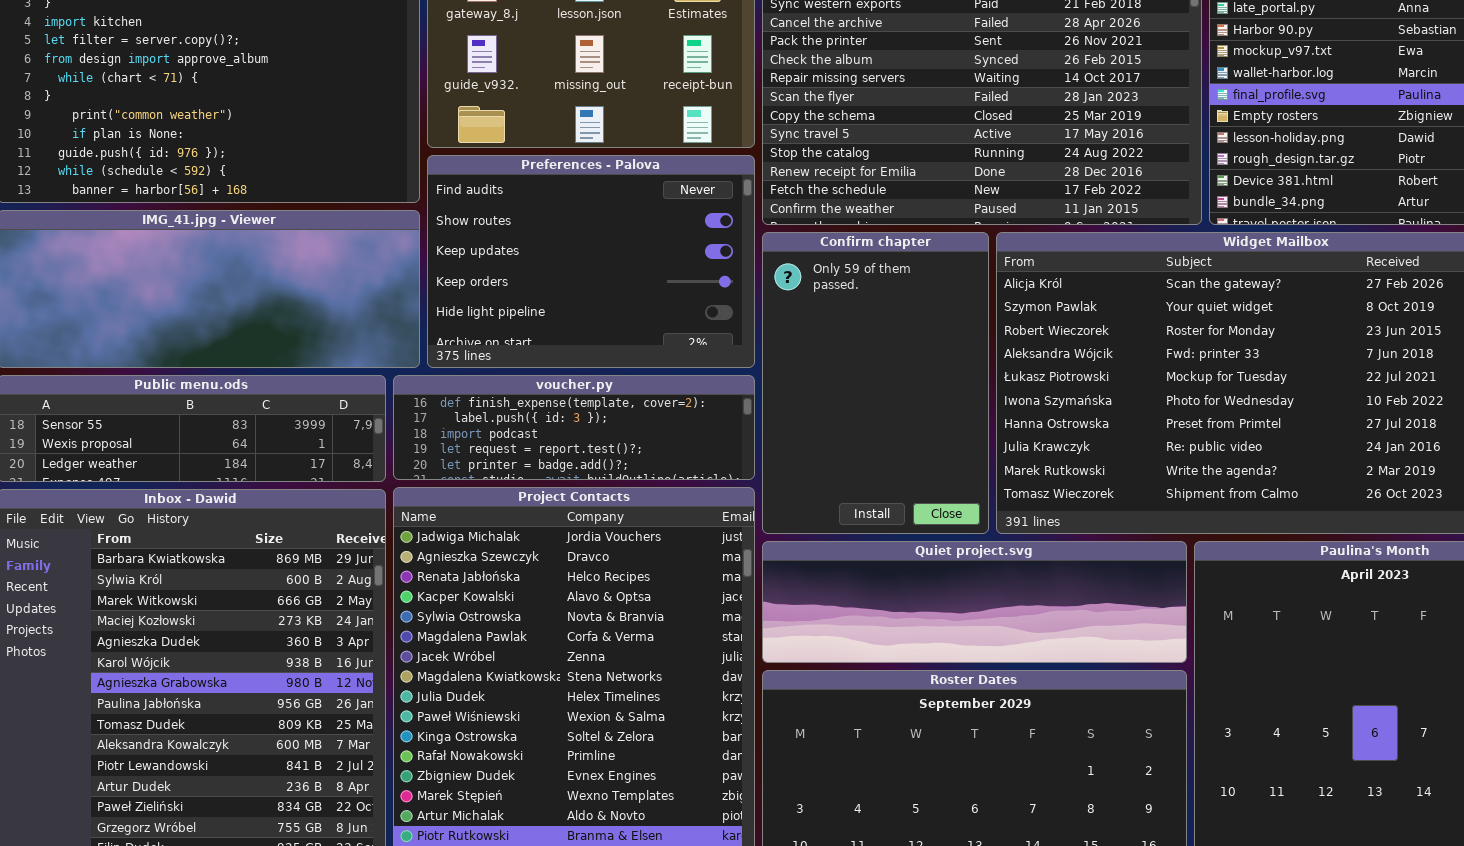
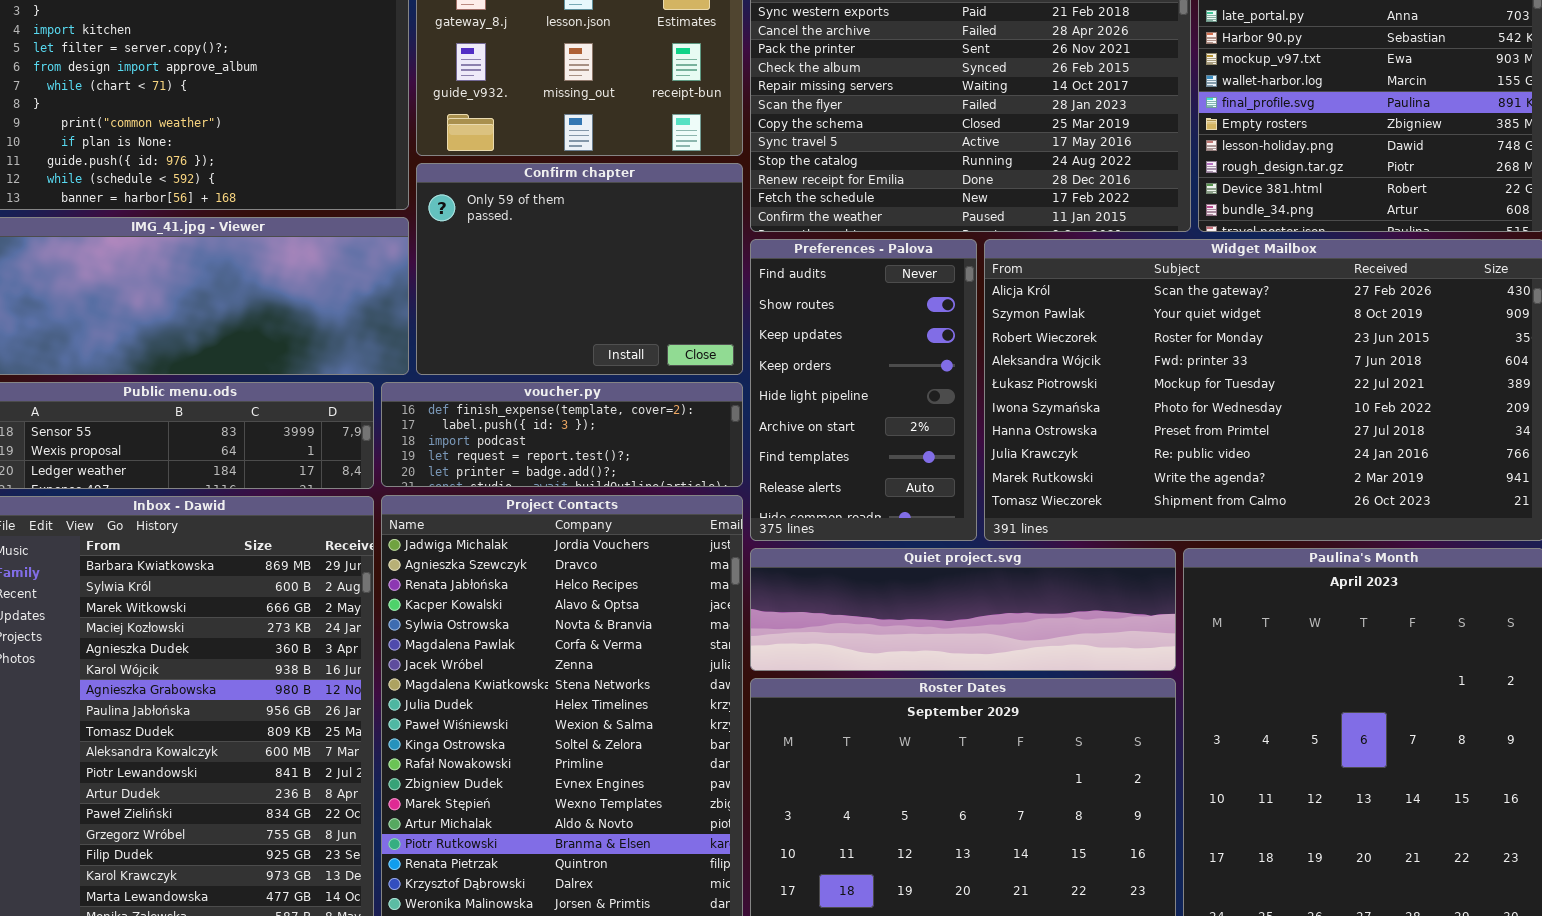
Preferences - Palova: [427,155,755,368] -> [750,239,977,541], moved, resized
Confirm chapter: [762,232,989,534] -> [416,163,743,375], moved, resized

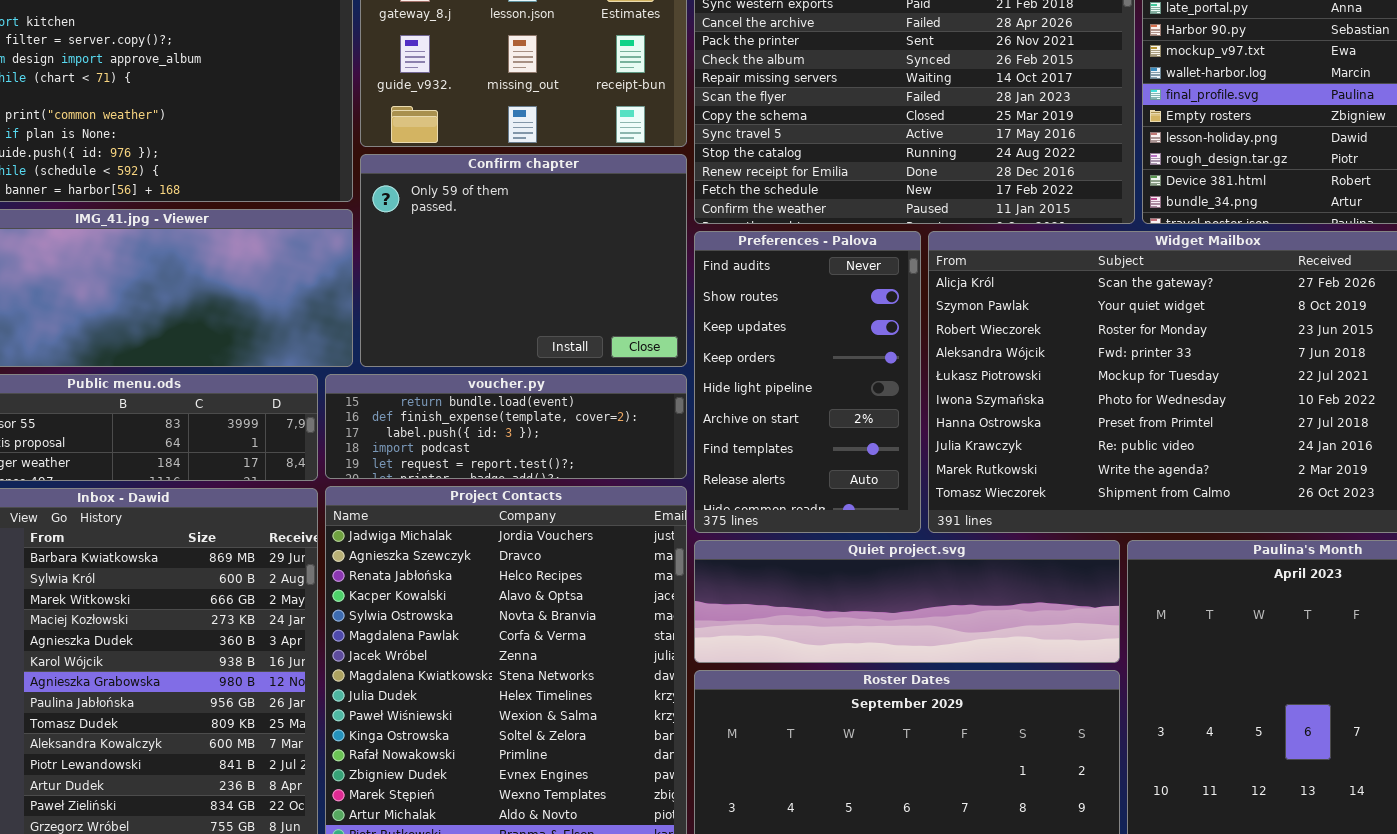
voucher.py: [381,382,743,487] -> [325,374,687,479], scrolled up 1 row

